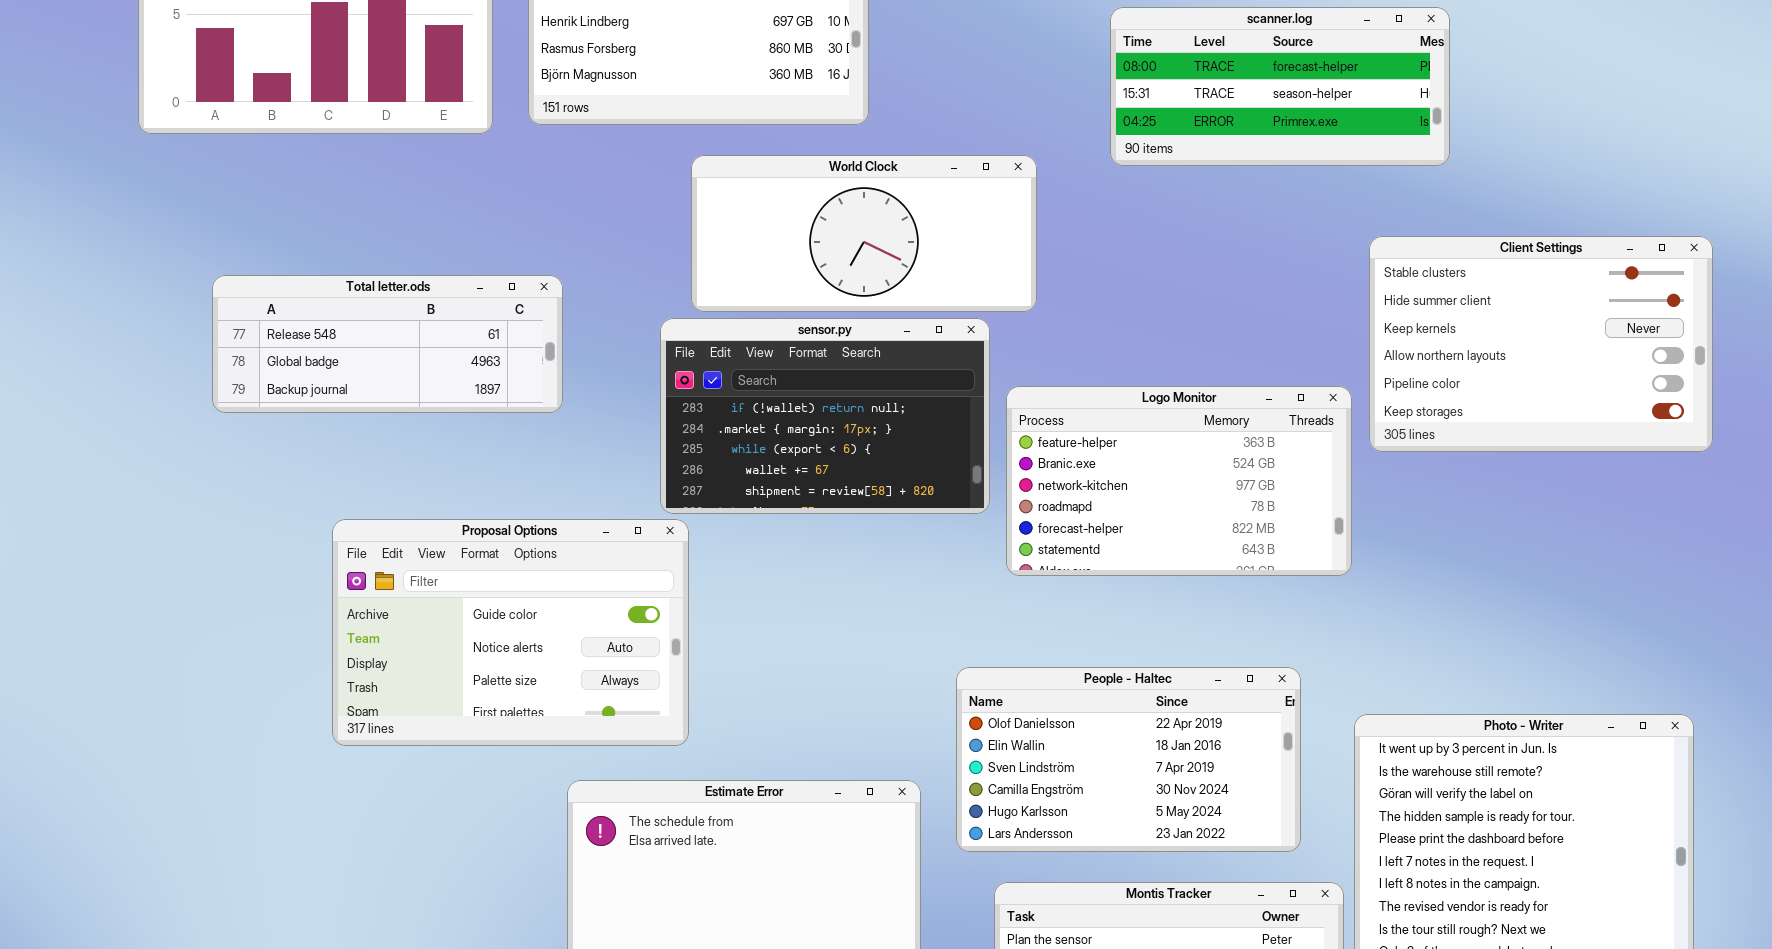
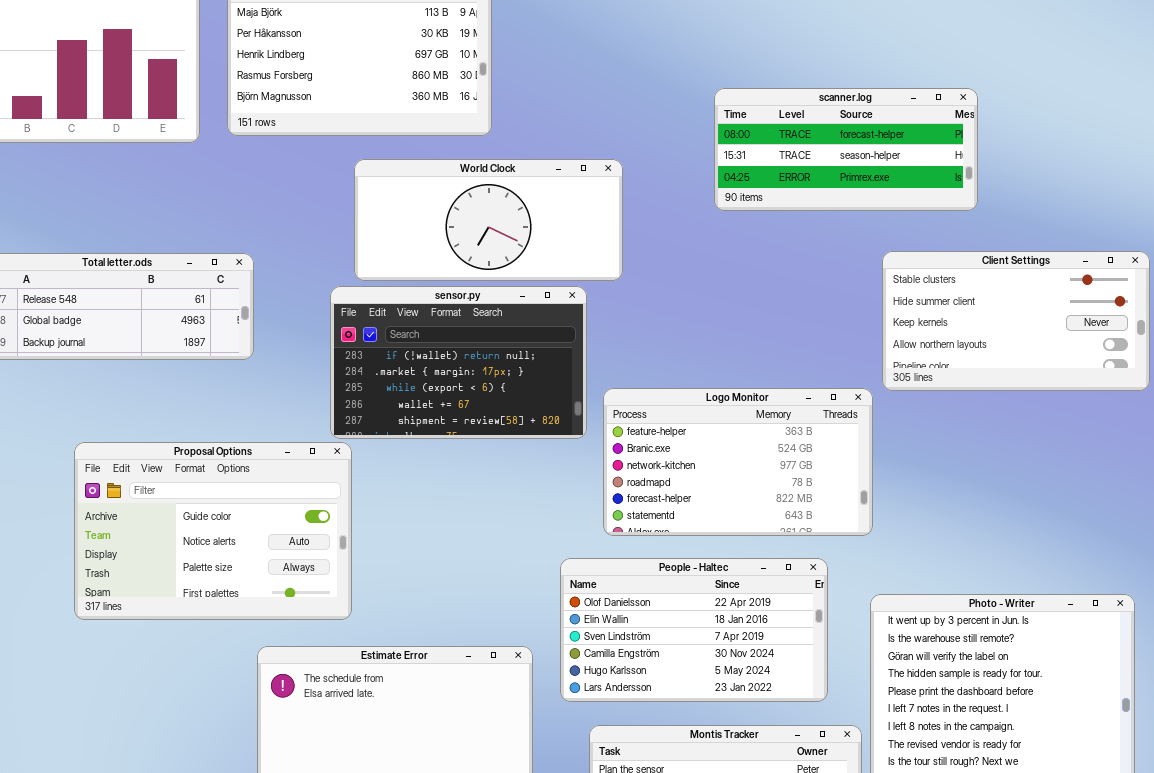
scanner.log: [1110,7,1450,166] -> [714,88,978,211], moved
Client Settings: [1369,236,1713,452] -> [882,251,1150,391], resized
Logo Monitor: [1006,386,1352,576] -> [603,388,873,536], moved

